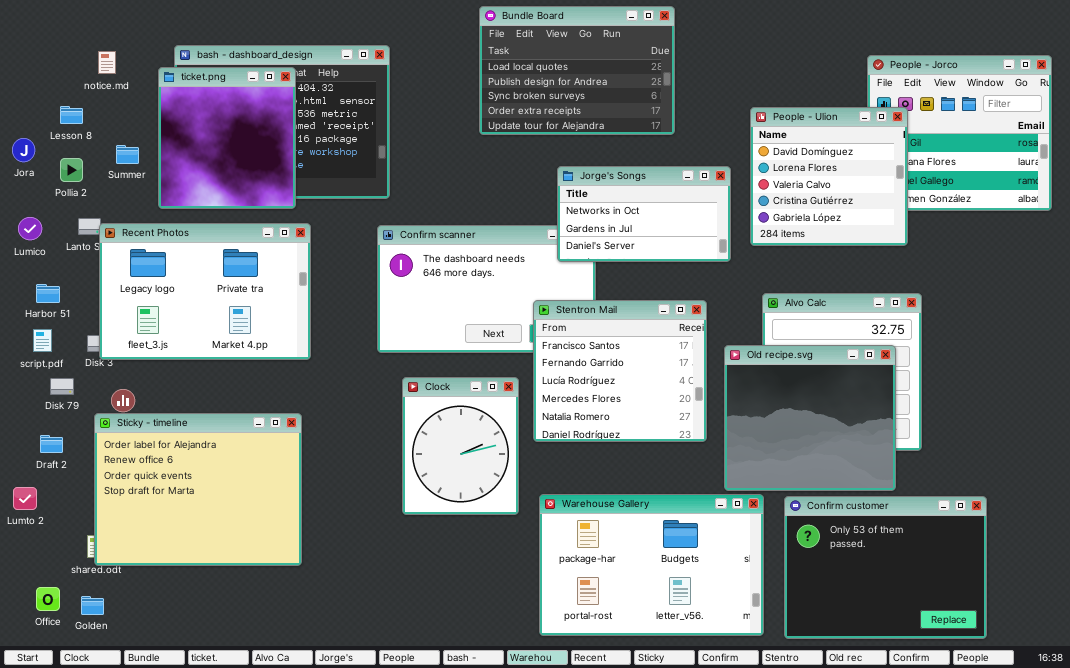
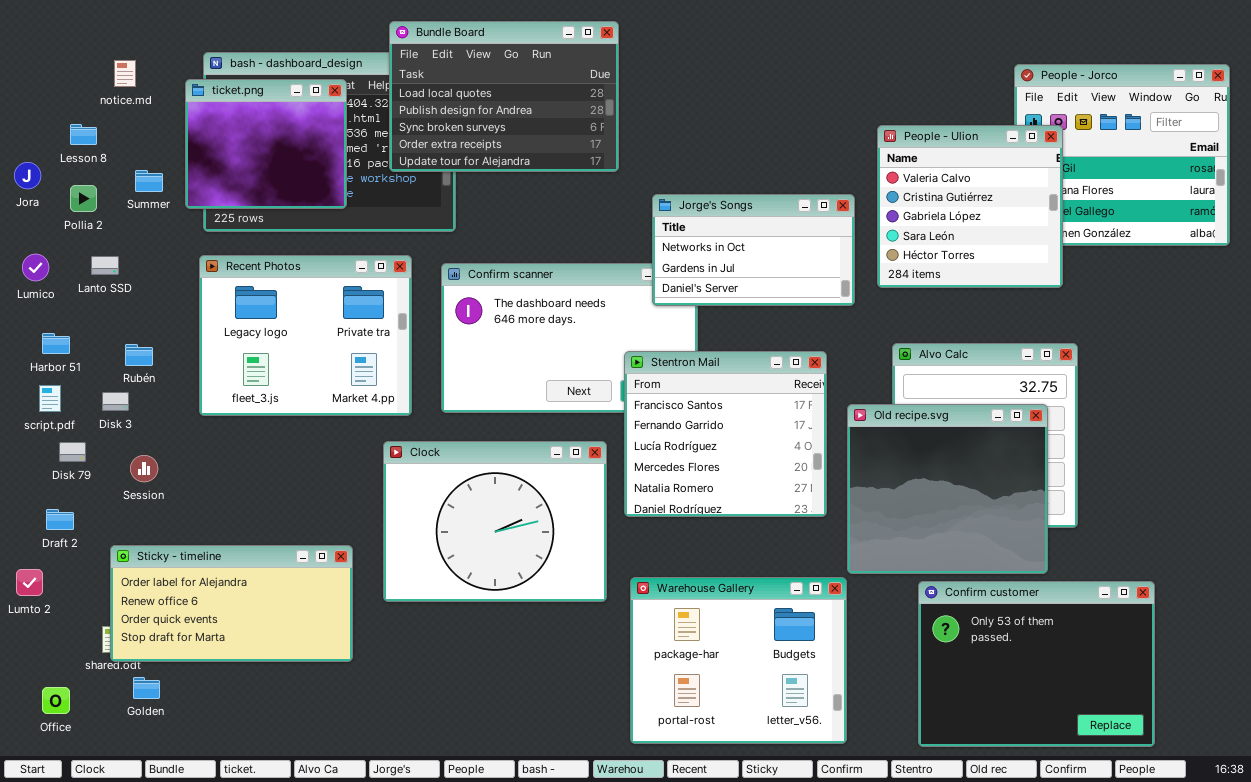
Bundle Board: [479,6,675,135] -> [389,21,619,172], moved
ticket.png: [158,67,296,209] -> [185,79,347,209], resized
People - Ulion: [750,107,908,246] -> [877,125,1063,288], scrolled down 2 rows
Recent Photos: [99,223,311,360] -> [199,255,412,416], moved, resized
Clock: [402,377,519,515] -> [383,441,607,602], resized
Sticky - timeline: [94,413,302,566] -> [110,545,353,662], resized
Warehouse Gallery: [539,494,764,636] -> [630,577,847,744], resized
Golden: [81,596,104,615] -> [133,677,160,699], moved

